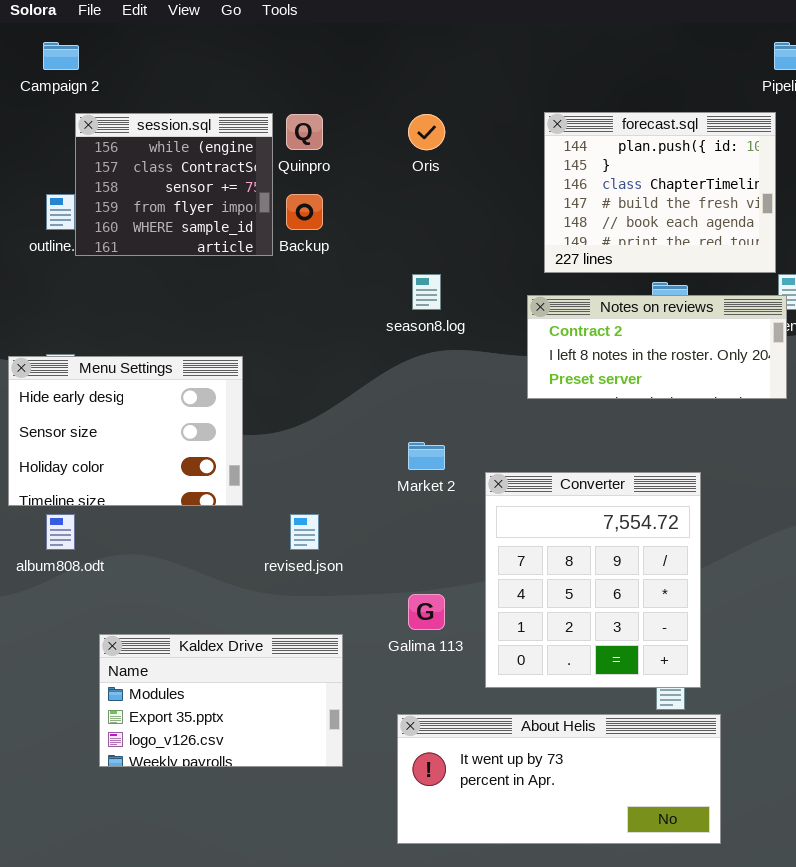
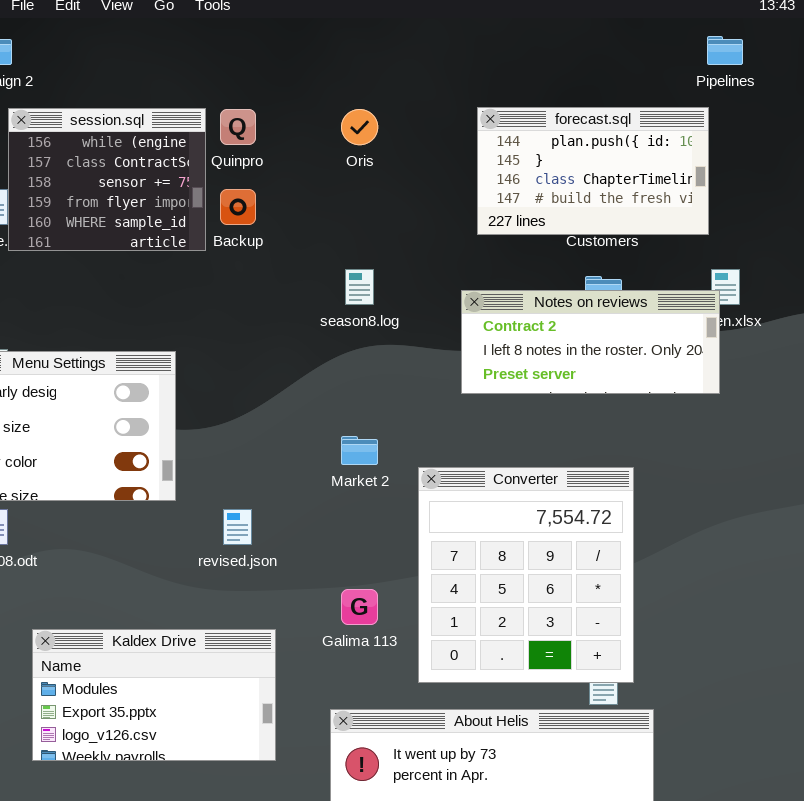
forecast.sql: [544,112,776,273] -> [477,107,709,235], resized

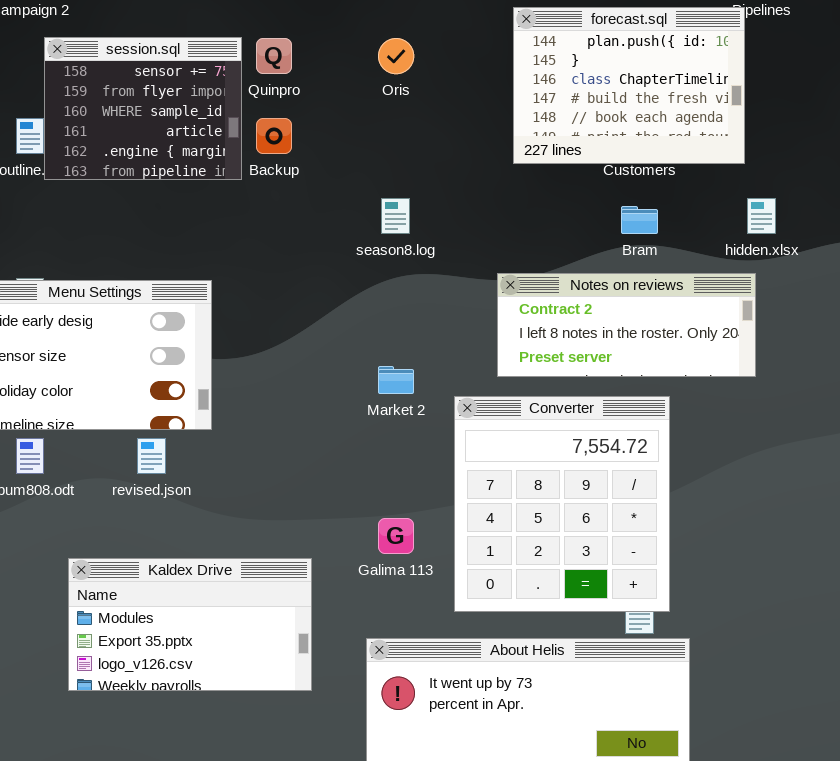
forecast.sql: [477,107,709,235] -> [513,7,745,164], resized
session.sql: [8,108,206,251] -> [44,37,242,180], scrolled down 2 rows
Notes on reviews: [461,290,720,394] -> [497,273,756,377], moved
revised.json: [223,509,252,545] -> [137,438,166,474], moved

